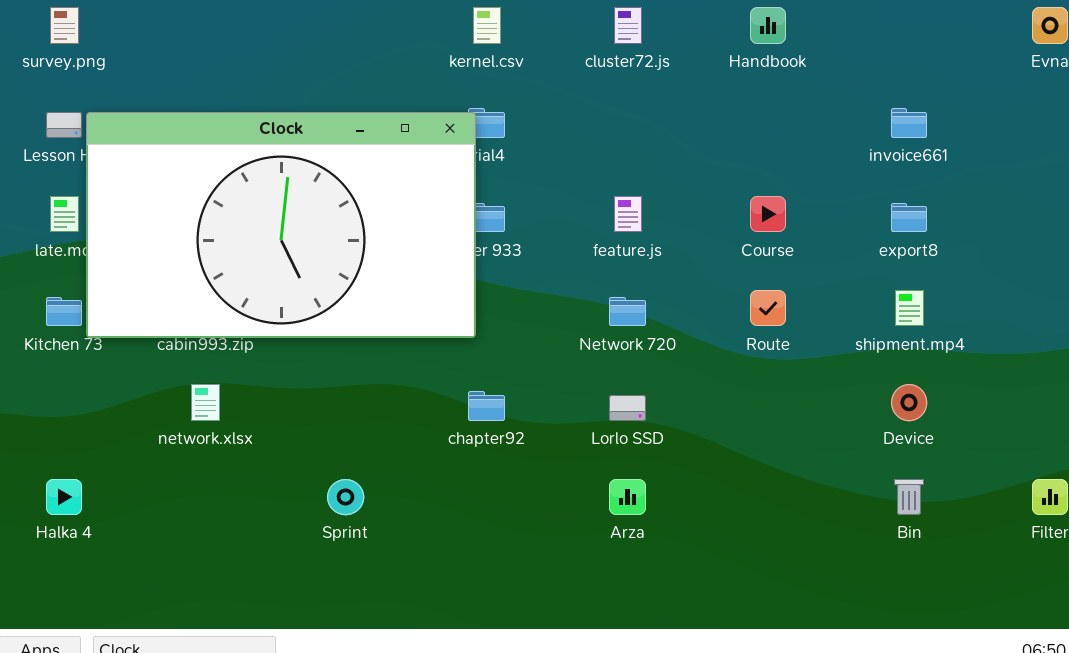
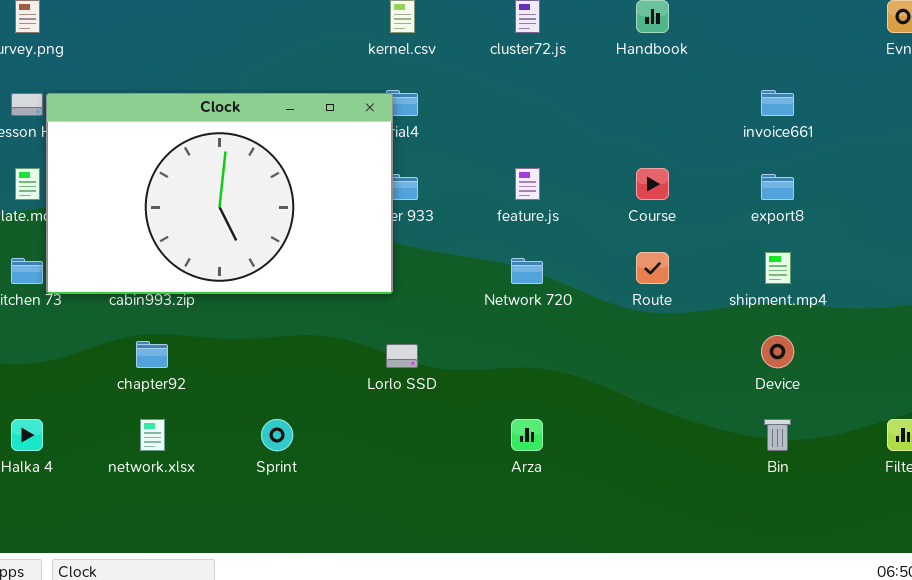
network.xlsx: [191,384,220,421] -> [140,419,165,451], moved
chapter92: [468,391,505,421] -> [136,341,168,368], moved
Lorlo SSD: [609,395,646,421] -> [386,344,418,368], moved

